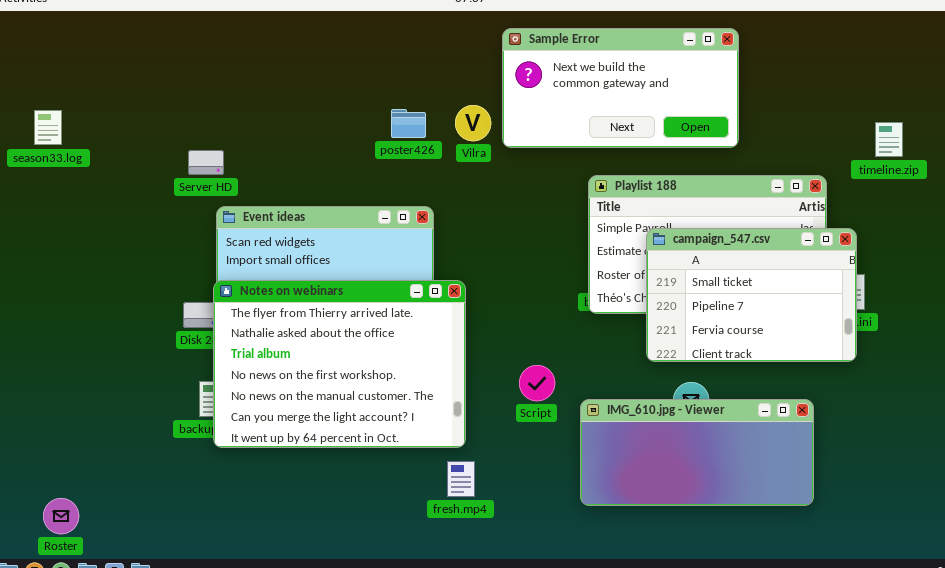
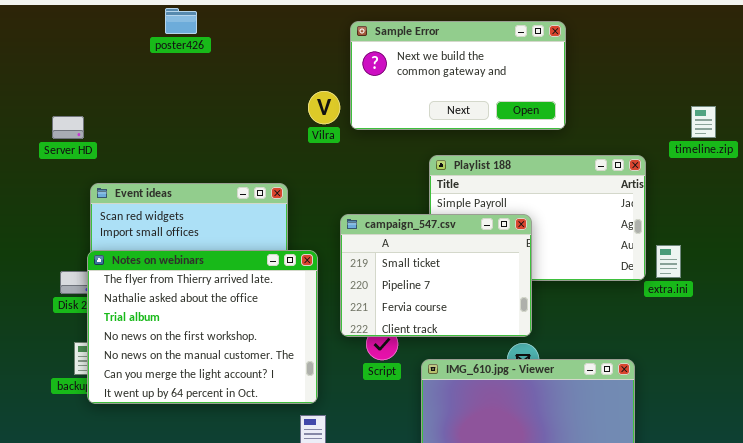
poster426: [391,109,426,138] -> [165,8,197,34], moved
Server HD: [188,150,224,175] -> [52,116,84,139], moved
campaign_547.csv: [646,228,857,362] -> [340,214,532,337], moved

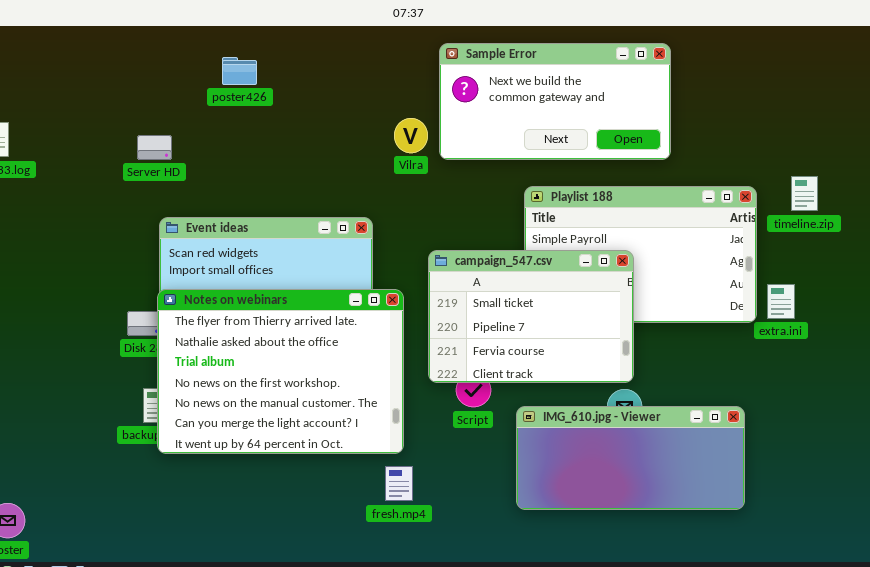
poster426: [165,8,197,34] -> [222,57,257,85], moved
timeline.zip: [691,106,716,138] -> [791,176,818,211], moved
Server HD: [52,116,84,139] -> [137,135,172,160], moved

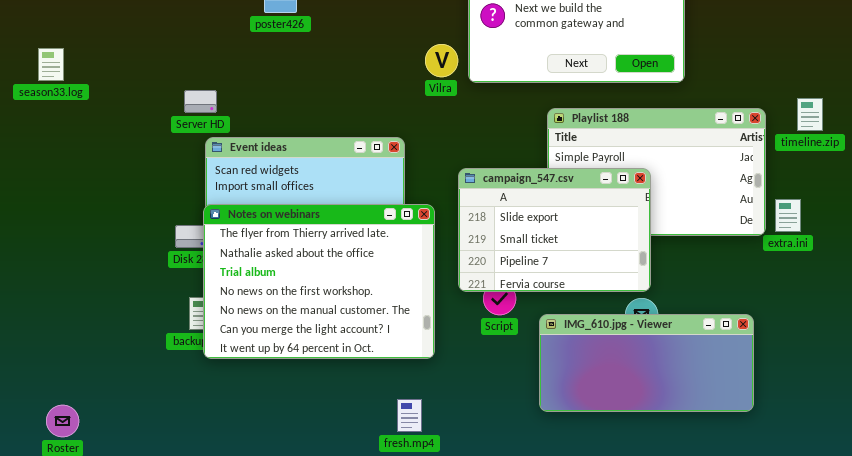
Server HD: [137,135,172,160] -> [184,90,217,113], moved
campaign_547.csv: [428,250,634,383] -> [458,168,651,292], scrolled up 1 row
fresh.mp4: [385,466,413,501] -> [397,399,422,432], moved

